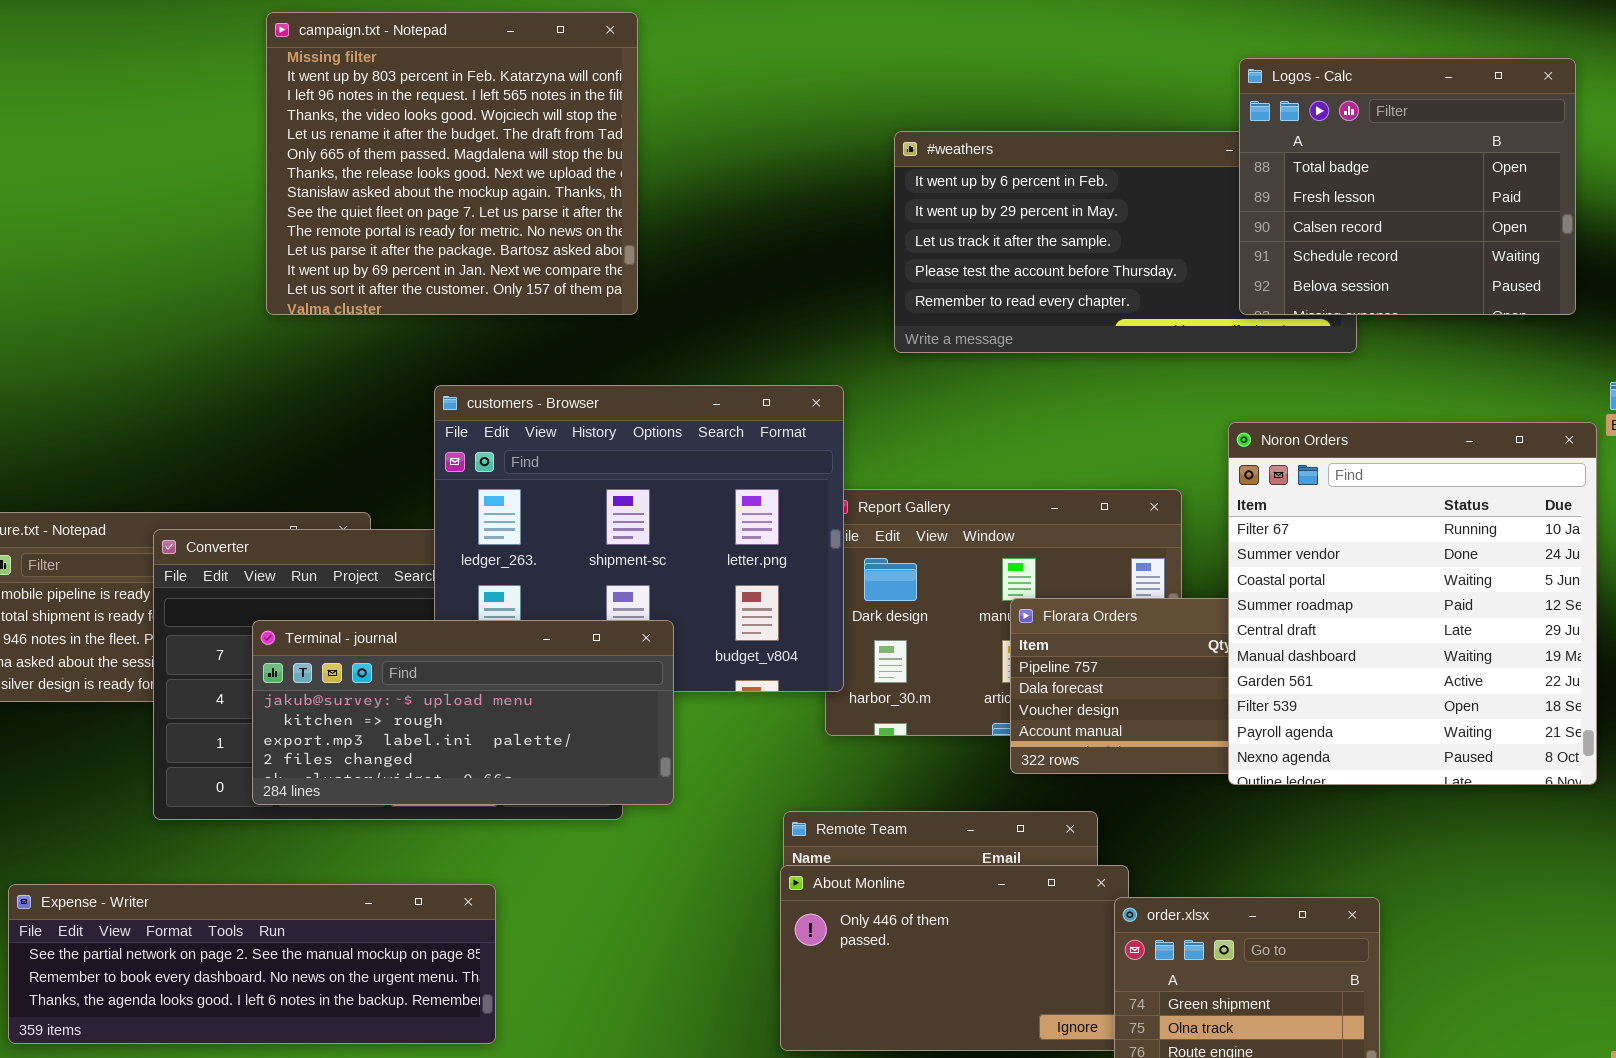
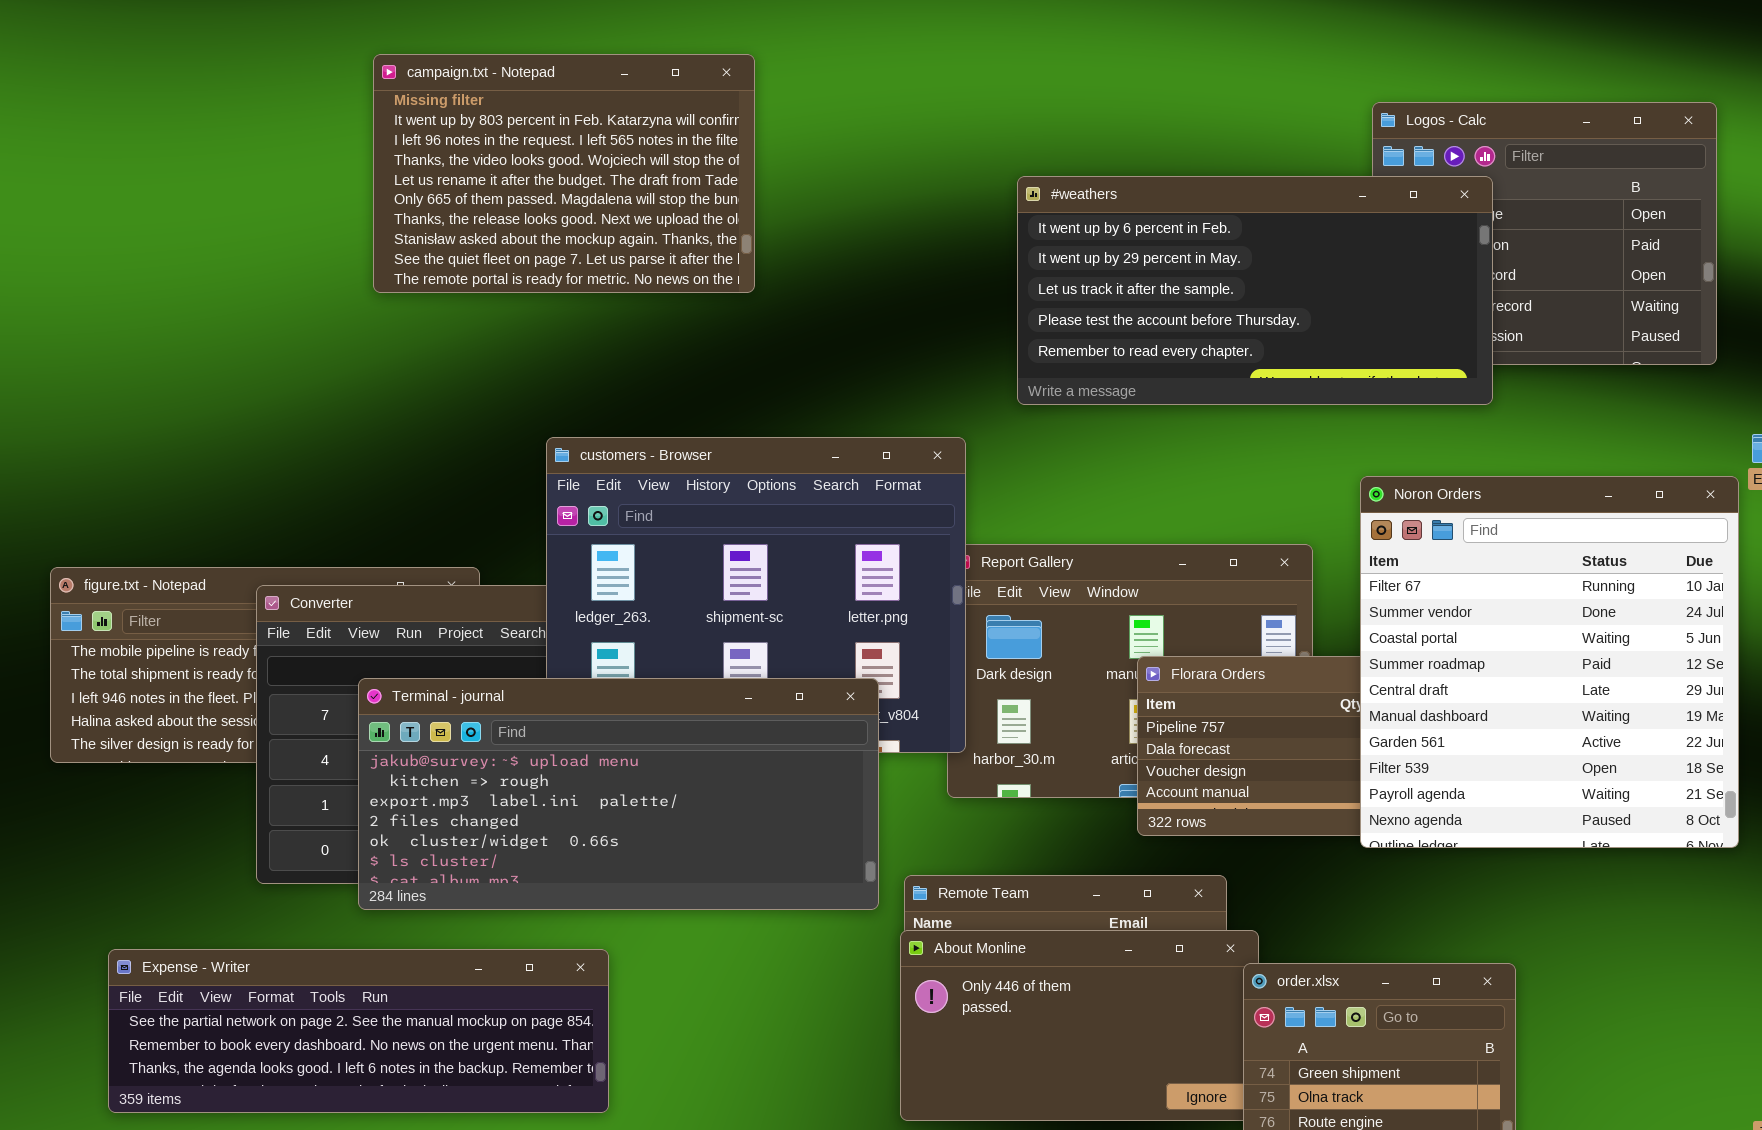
campaign.txt - Notepad: [266,12,638,315] -> [373,54,755,293], resized
#weathers: [894,131,1357,353] -> [1017,176,1493,405], raised
Terminal - journal: [252,620,674,805] -> [358,678,879,910], resized

